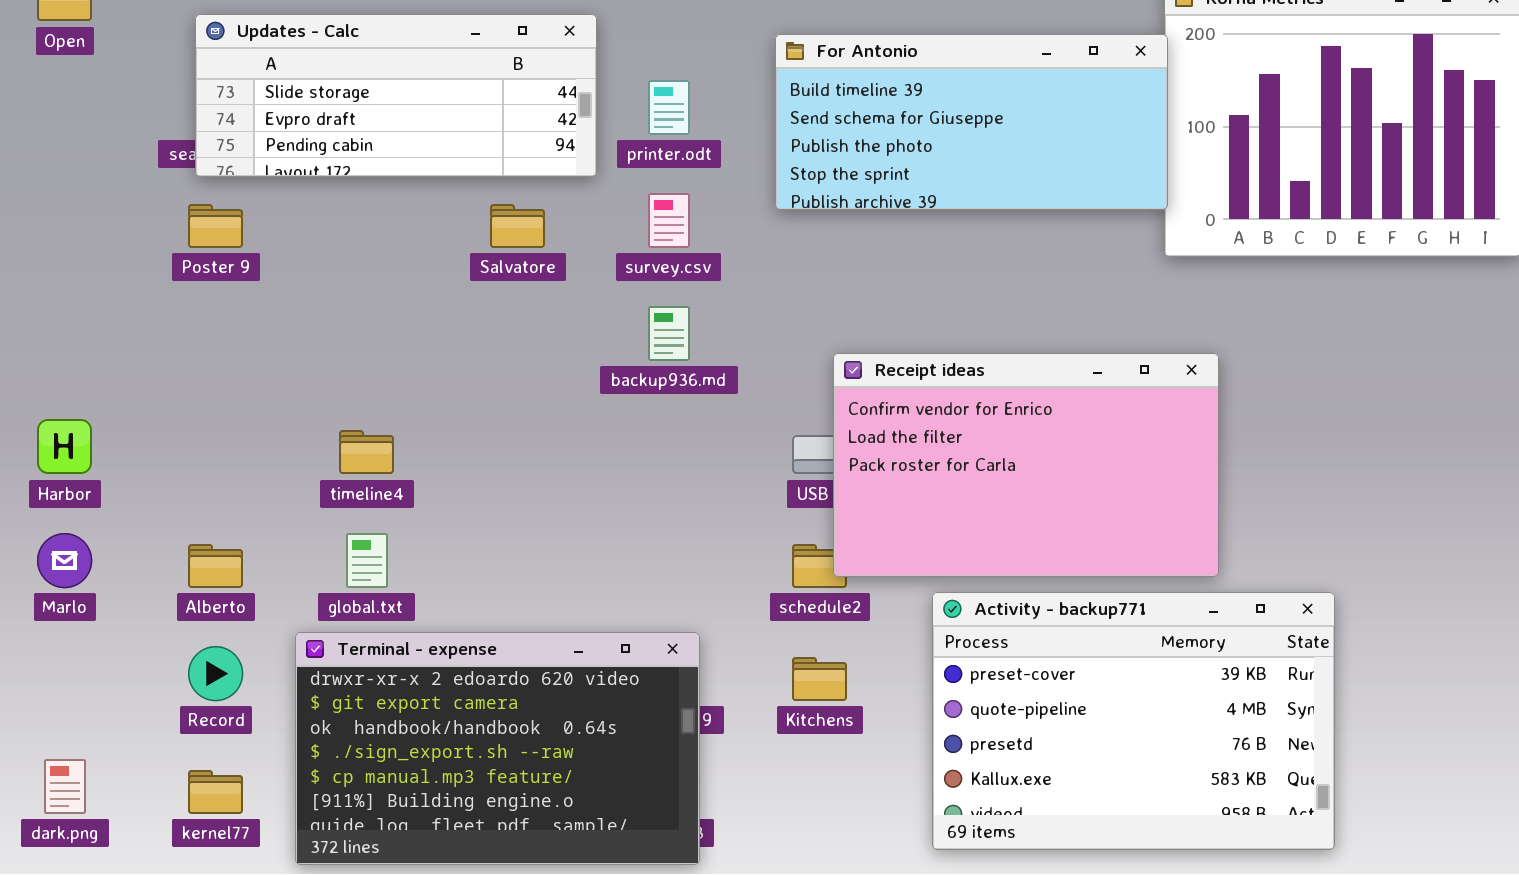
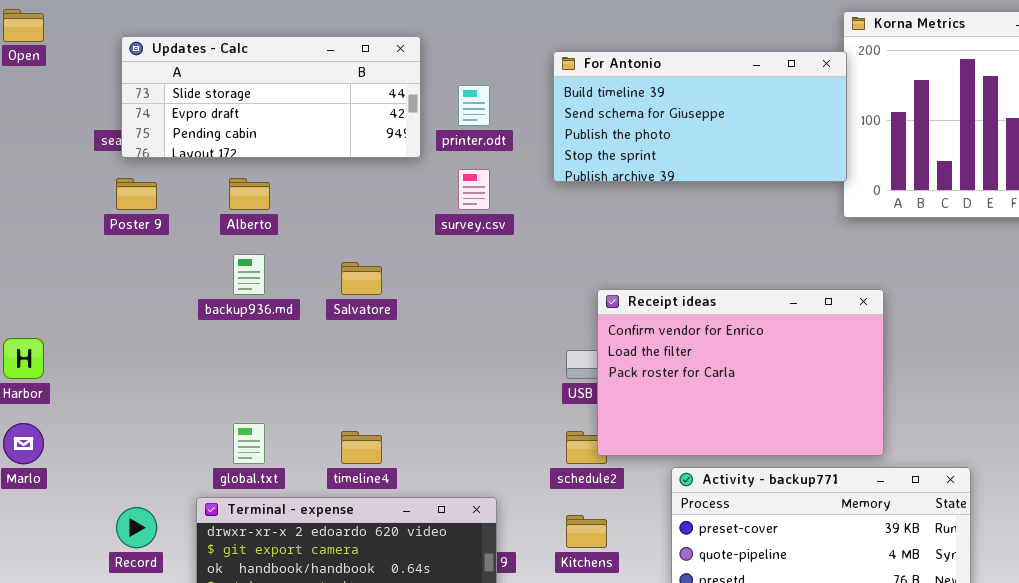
Salvatore: [490,204,545,248] -> [341,262,382,295], moved
backup936.md: [648,306,690,361] -> [233,254,265,295], moved
timeline4: [339,430,394,474] -> [341,431,382,464], moved
Alberto: [188,544,243,588] -> [229,178,270,210], moved

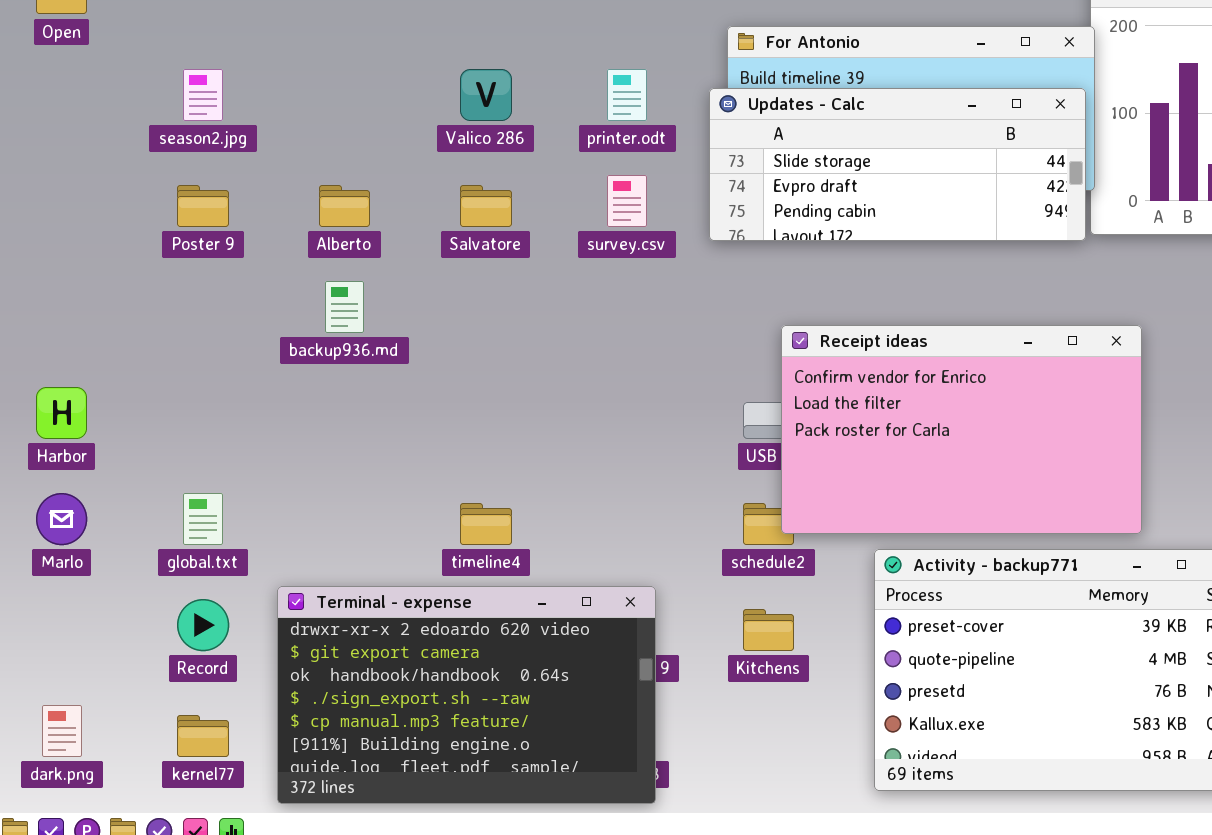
Updates - Calc: [121,36,421,158] -> [709,88,1086,241], moved
Salvatore: [341,262,382,295] -> [460,185,512,227], moved
global.txt: [233,423,265,464] -> [183,493,223,545], moved

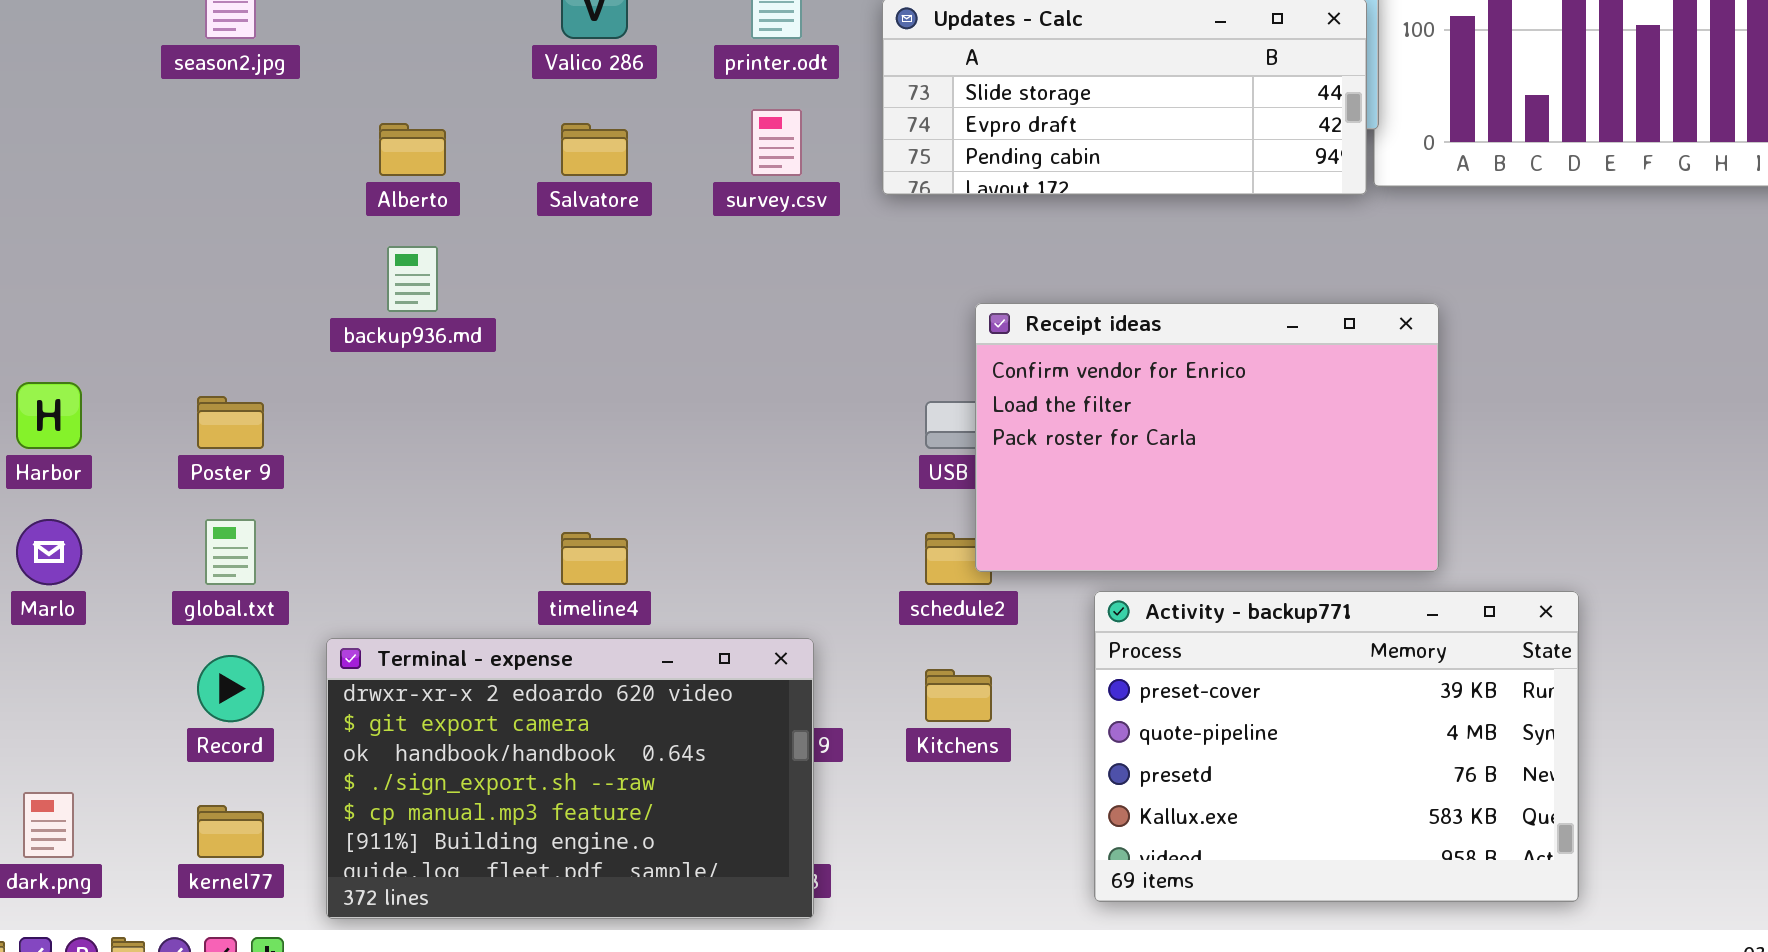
Poster 9: [177,185,229,227] -> [197,396,264,449], moved

